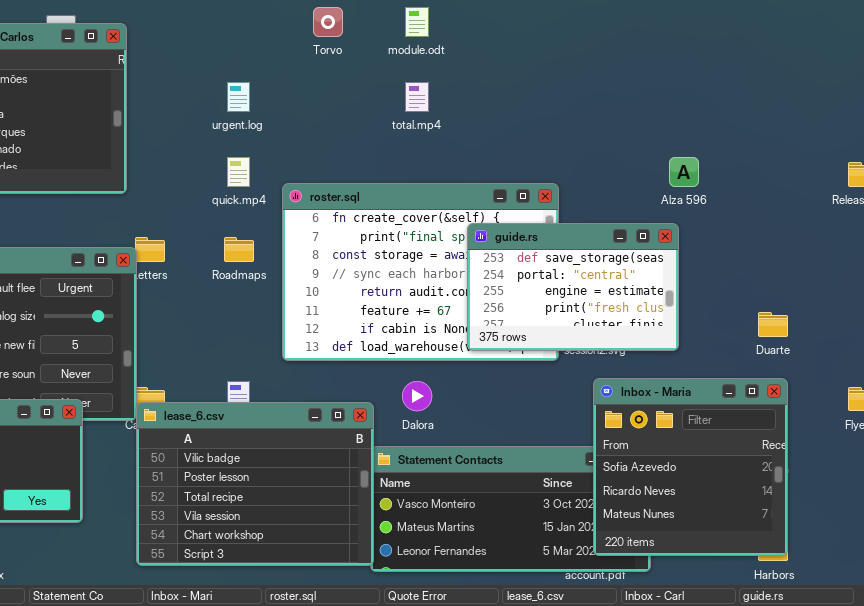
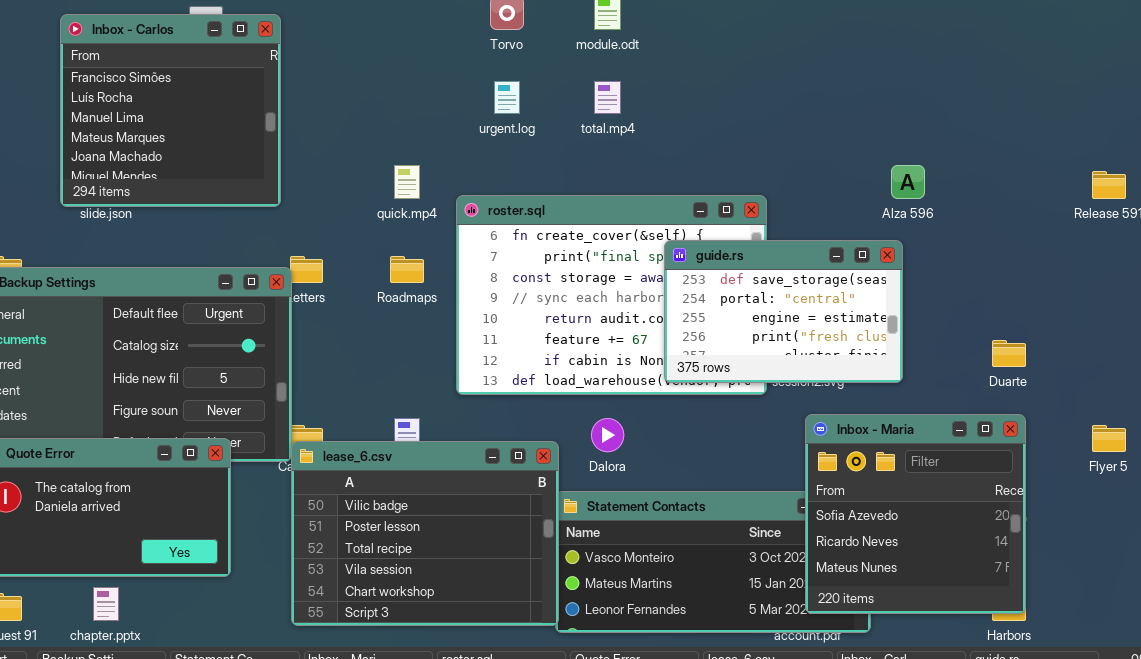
urgent.log: [227,82,250,112] -> [494,81,520,114], moved

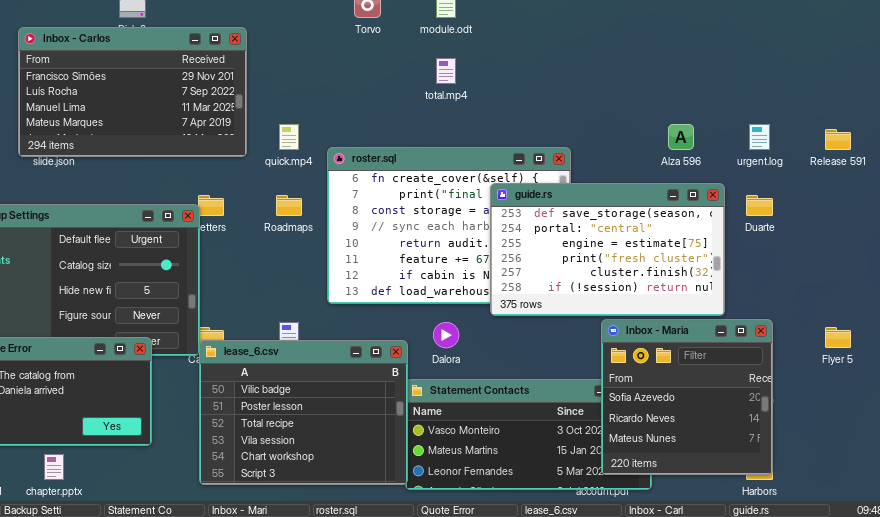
Inbox - Carlos: [60,14,281,207] -> [18,27,247,157], resized
urgent.log: [494,81,520,114] -> [749,124,770,150], moved
guide.rs: [664,240,903,383] -> [490,183,725,316], resized
Duarte: [992,340,1026,367] -> [746,195,773,216], moved

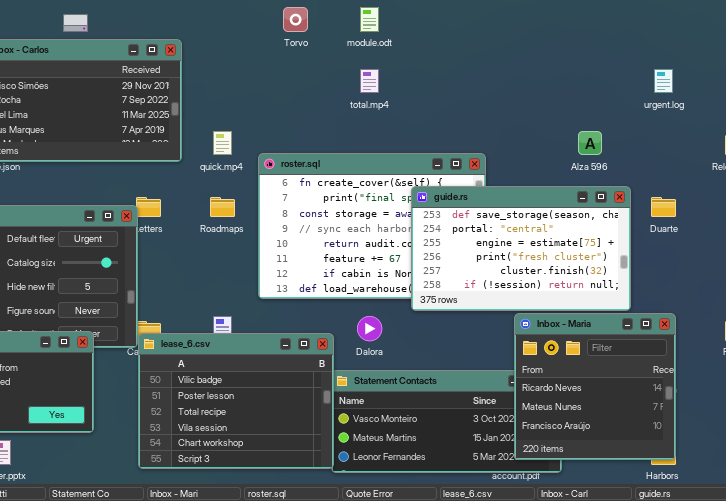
urgent.log: [749,124,770,150] -> [654,69,673,93], moved
Inbox - Maria: [601,319,773,475] -> [514,313,676,460], scrolled down 1 row

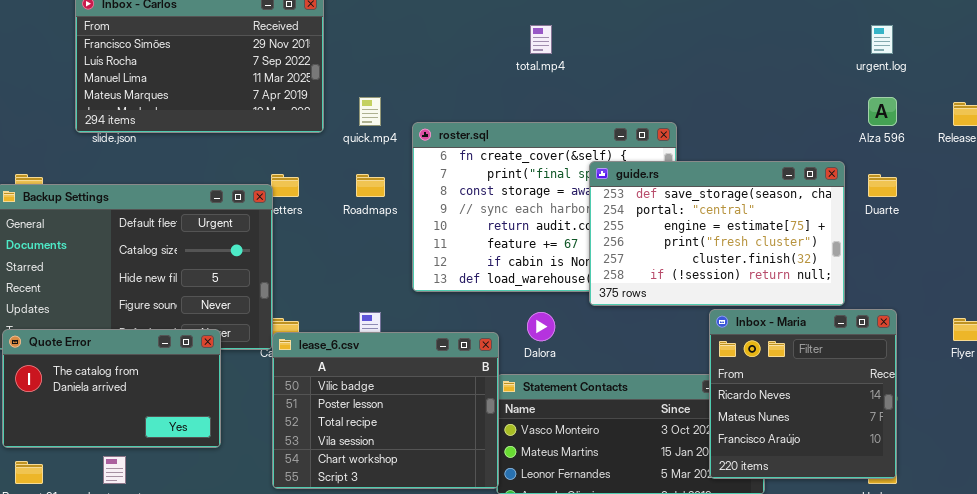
Alza 596: [578,131,602,155] -> [868,97,897,126], moved

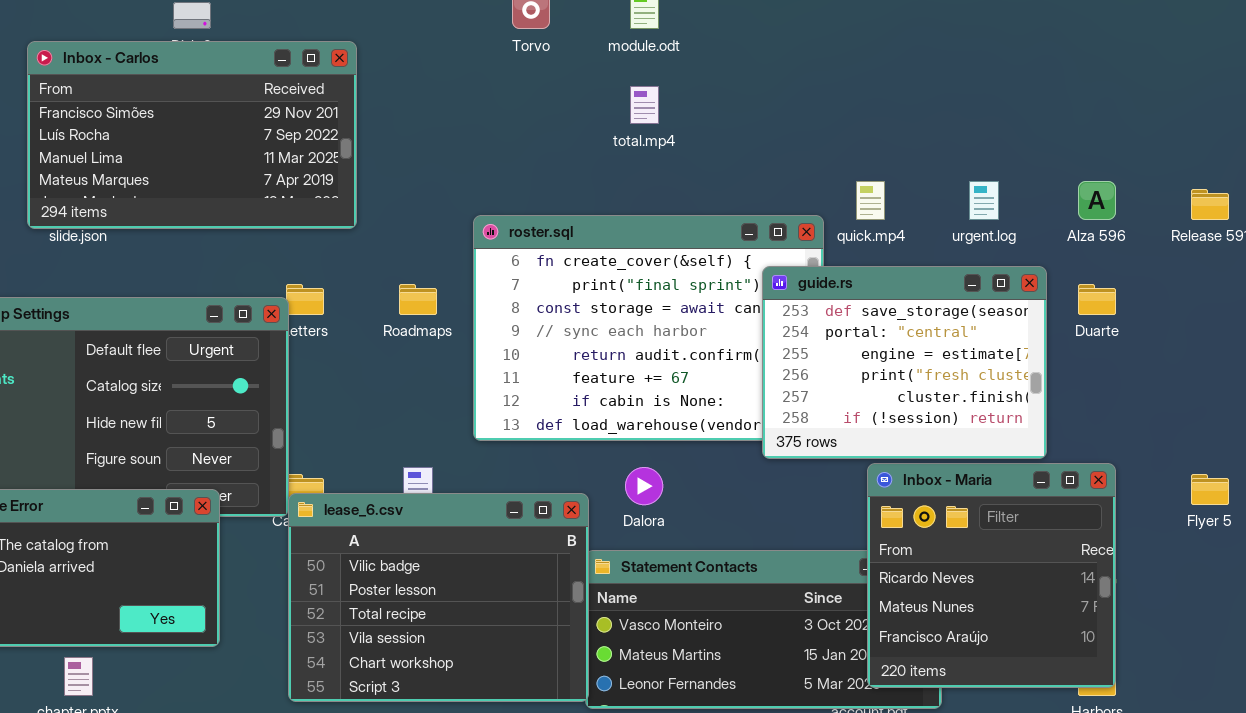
urgent.log: [871,25,893,54] -> [969,181,999,220], moved
quick.mp4: [359,97,381,126] -> [856,181,885,220], moved
guide.rs: [589,161,845,306] -> [762,266,1047,459], resized

